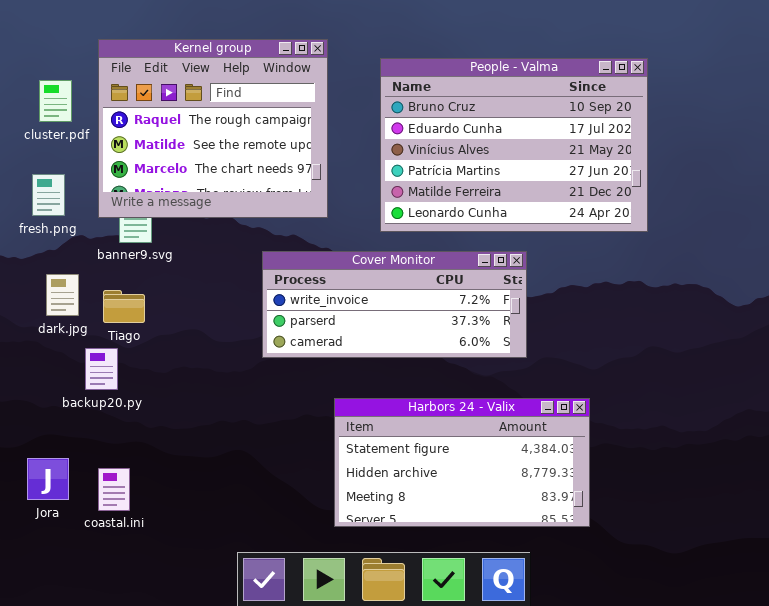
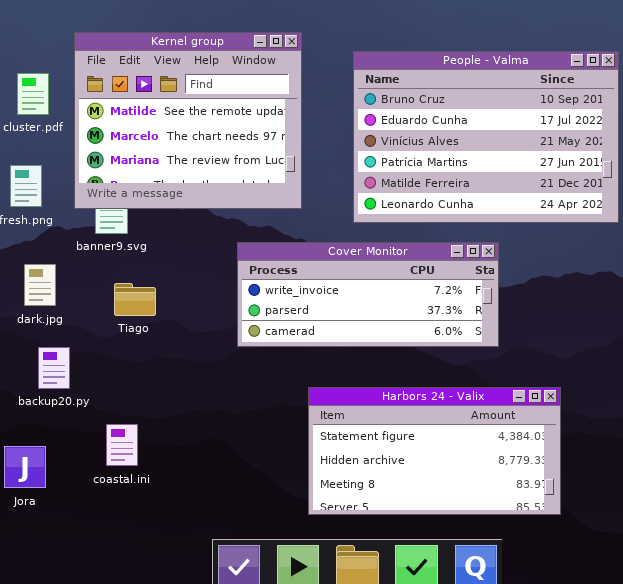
Kernel group: [98,39,328,218] -> [74,32,302,209], scrolled down 1 row
Tiago: [103,290,145,323] -> [114,283,156,316], moved
backup20.py: [85,348,118,390] -> [38,347,70,389], moved
coastal.ini: [98,468,130,511] -> [106,424,138,466], moved

